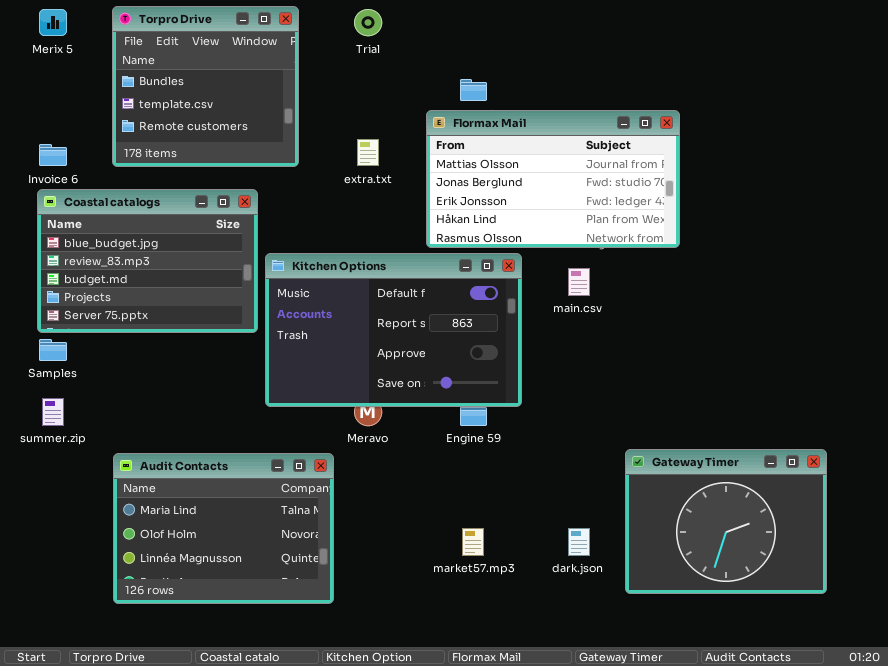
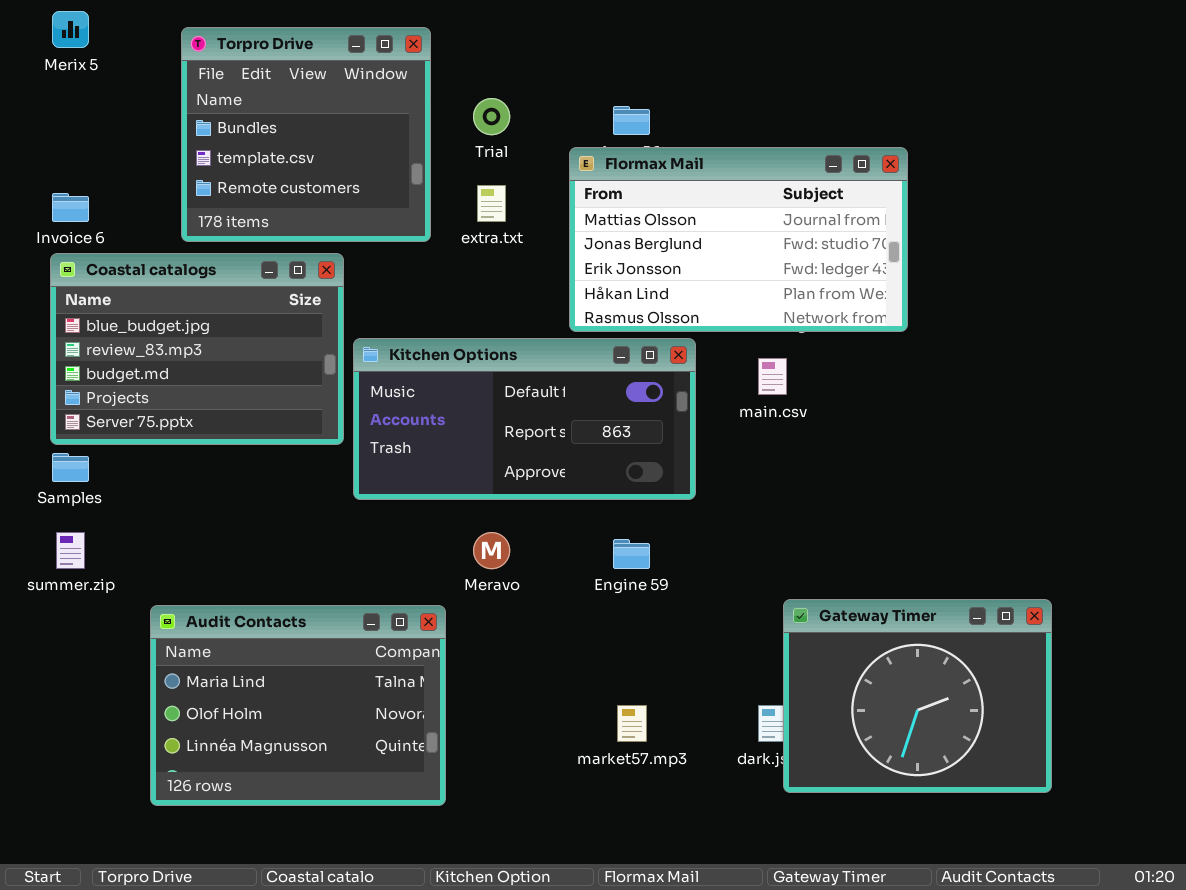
Torpro Drive: [112,6,299,167] -> [181,27,431,242], moved
Trial: [354,9,382,36] -> [473,98,510,135], moved
Kitchen Options: [265,253,522,407] -> [353,338,696,500], resized
Gateway Timer: [625,449,827,594] -> [783,599,1052,793], moved

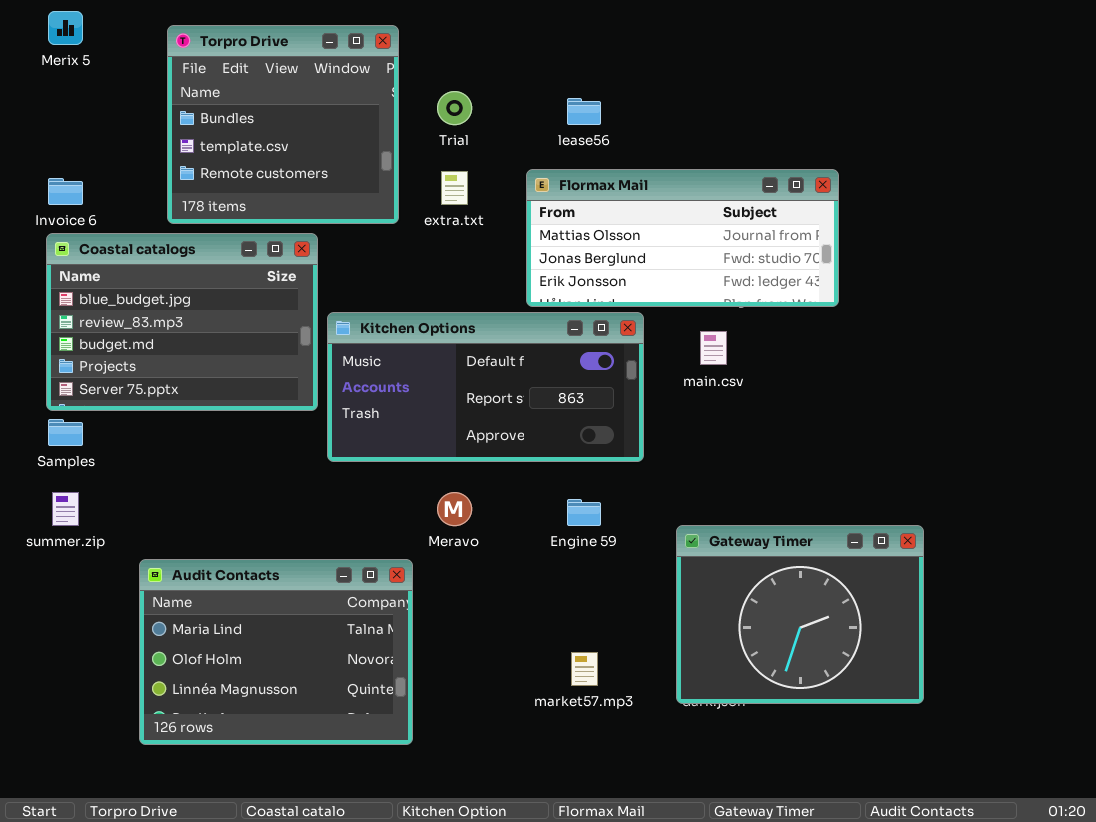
Flormax Mail: [569,147,908,332] -> [526,169,839,307], resized
Gateway Timer: [783,599,1052,793] -> [676,525,924,704], moved

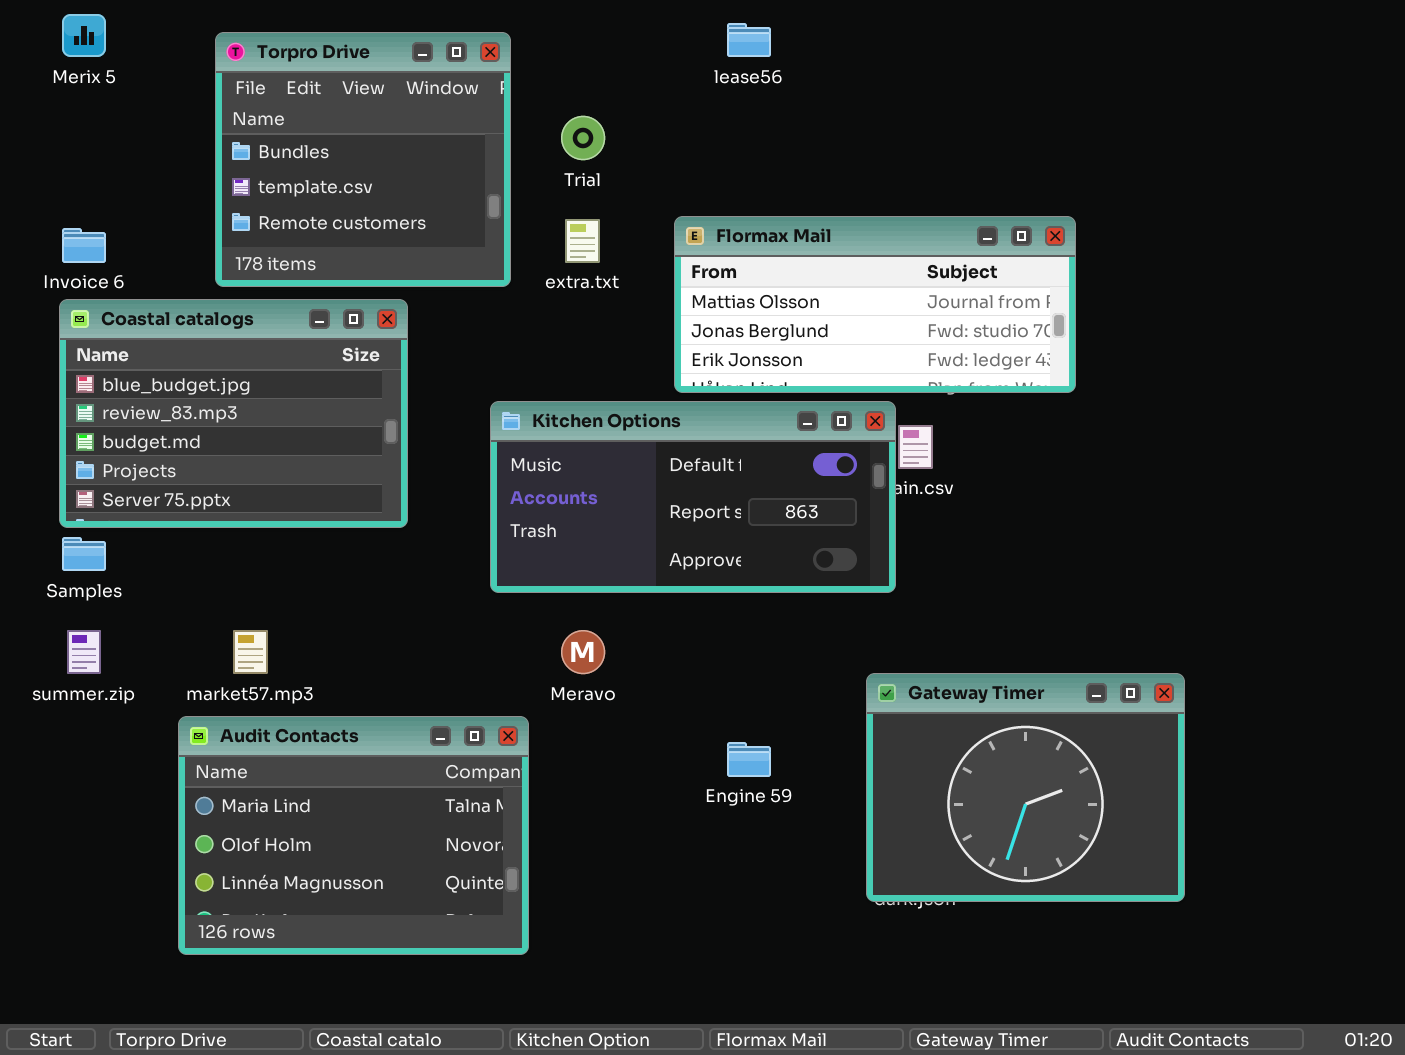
lease56: [567,98,601,125] -> [727,23,771,57], moved
Kitchen Options: [327,312,644,462] -> [490,401,896,593], moved
Engine 59: [567,499,601,526] -> [727,742,771,777], moved
market57.mp3: [571,652,598,686] -> [233,630,268,674], moved

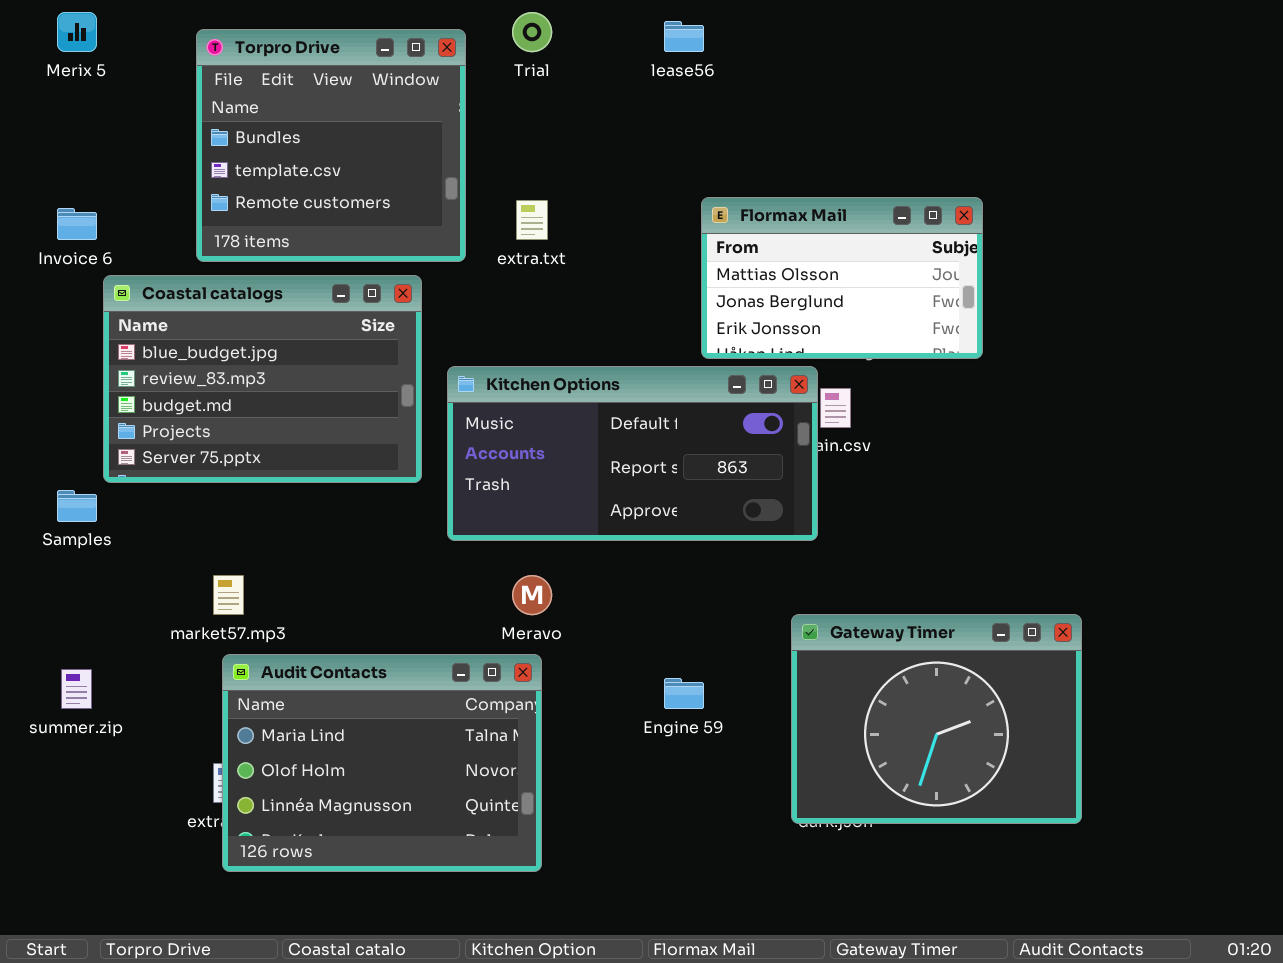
Trial: [561,116,605,160] -> [512,12,552,52], moved
Flormax Mail: [674,216,1076,393] -> [701,197,983,359], resized
Coastal catalogs: [59,299,408,528] -> [103,275,422,483], moved
summer.zip: [67,630,101,674] -> [61,669,92,709], moved
Audit Contacts: [178,716,529,955] -> [222,654,542,872], moved

